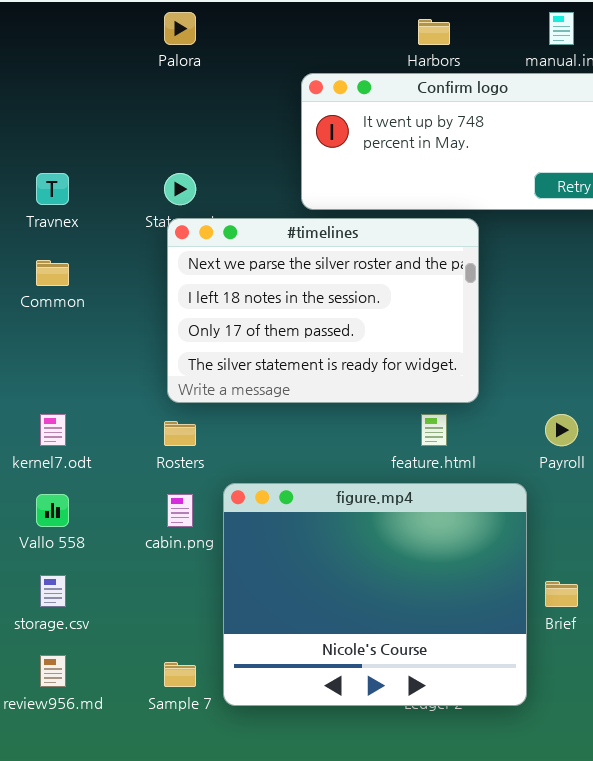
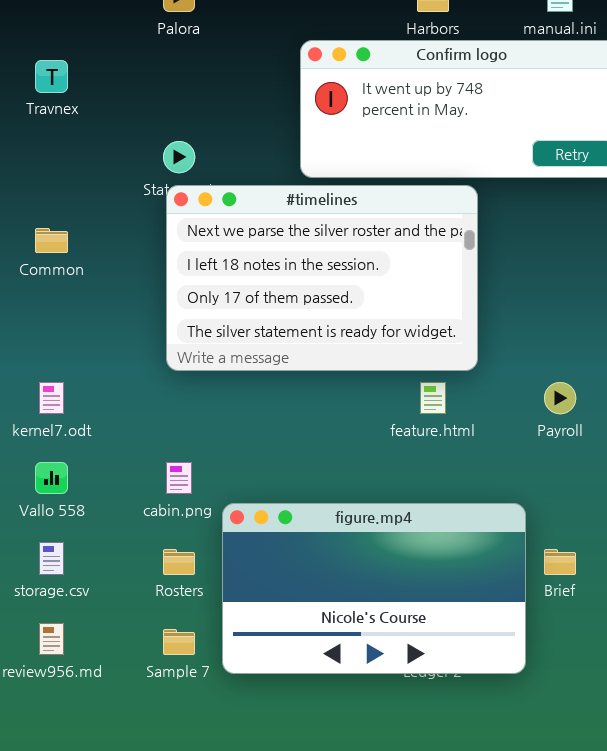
Travnex: [36,173,69,205] -> [35,60,68,93], moved
Rosters: [164,421,196,446] -> [163,549,195,575], moved
figure.mp4: [223,483,527,706] -> [222,503,526,674], resized

